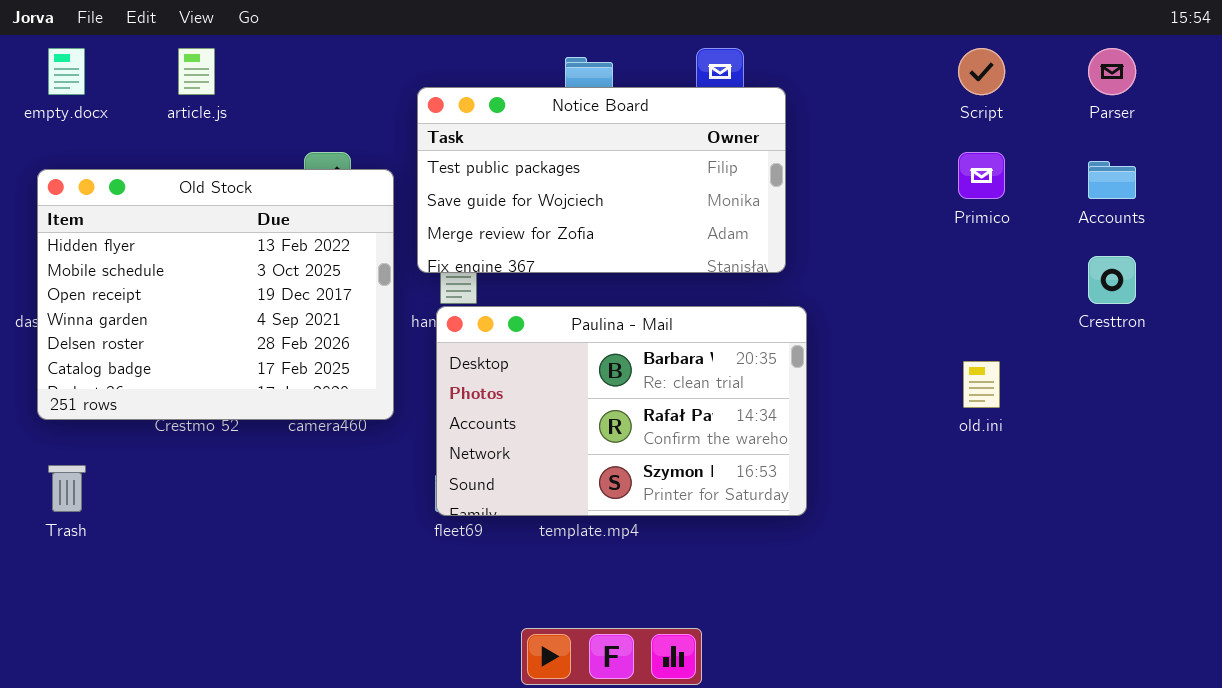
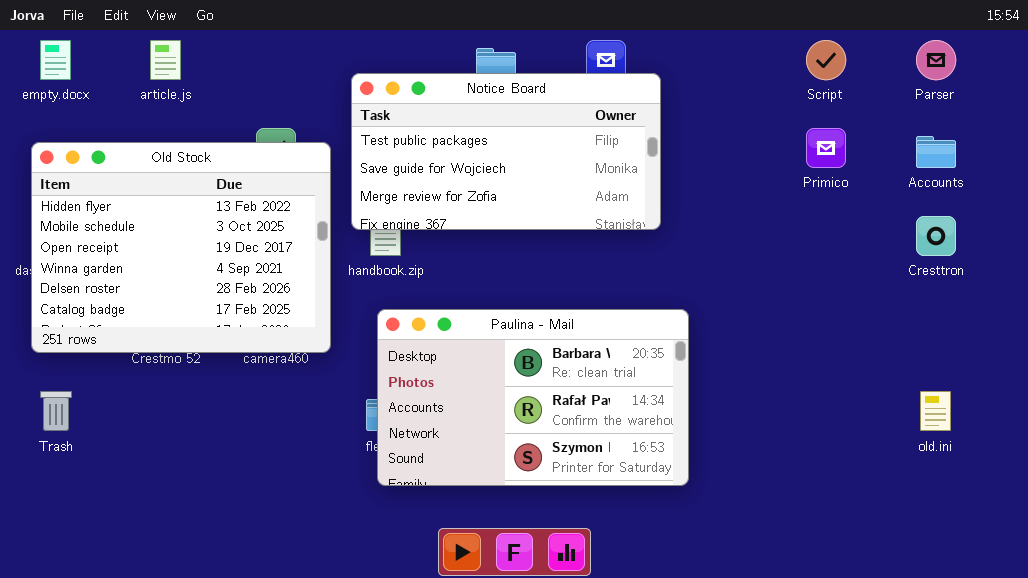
Paulina - Mail: [436,306,807,516] -> [377,309,689,486], moved
old.ini: [963,361,1000,408] -> [920,391,951,431], moved

